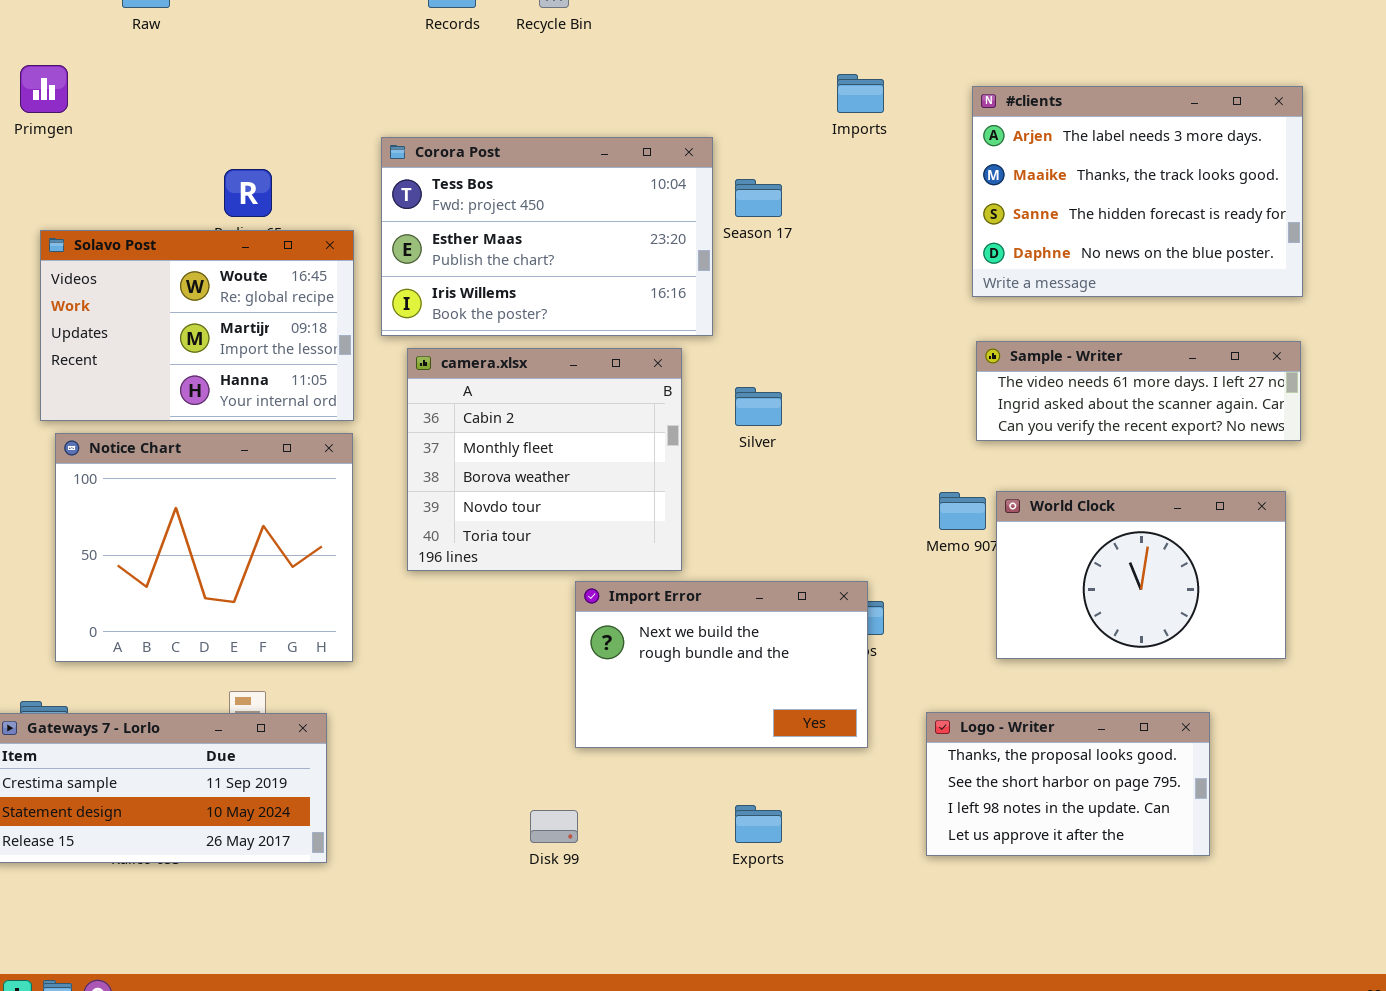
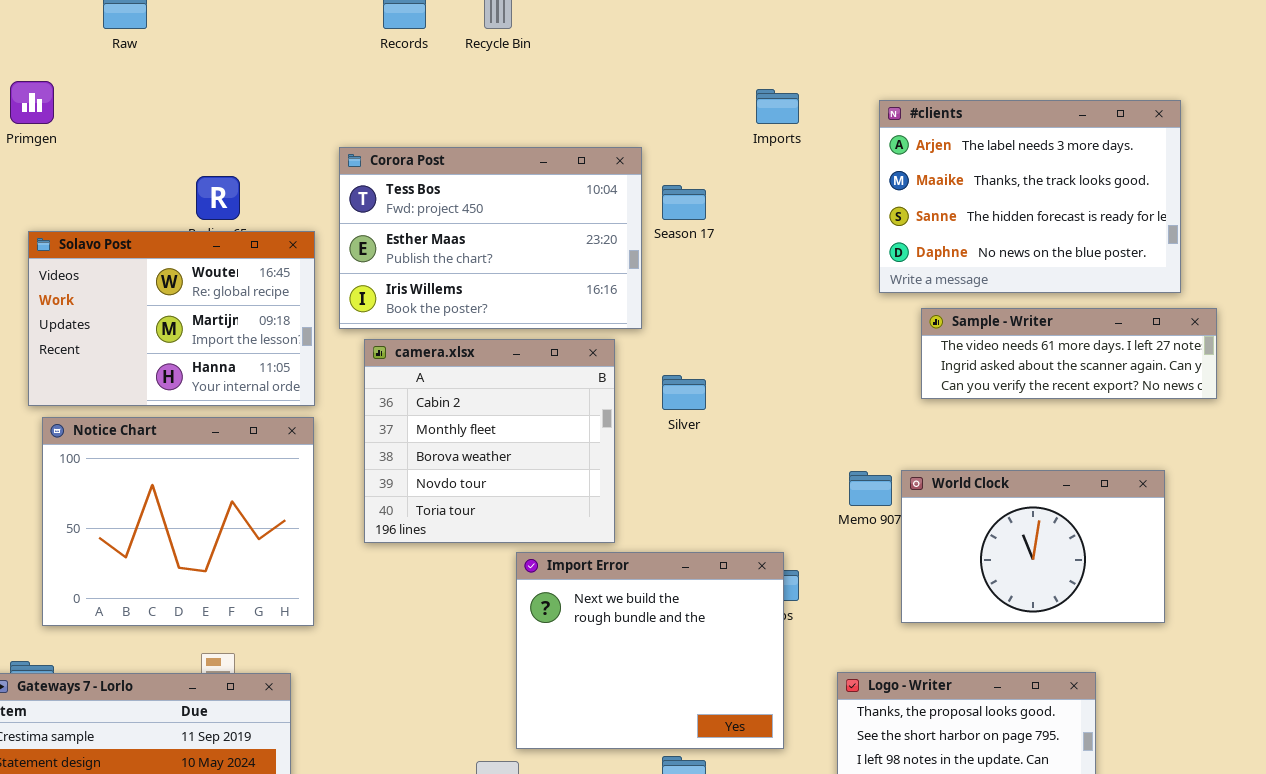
Sample - Writer: [976,341,1301,441] -> [921,308,1217,399], moved
Import Error: [575,581,868,748] -> [516,552,784,749], resized

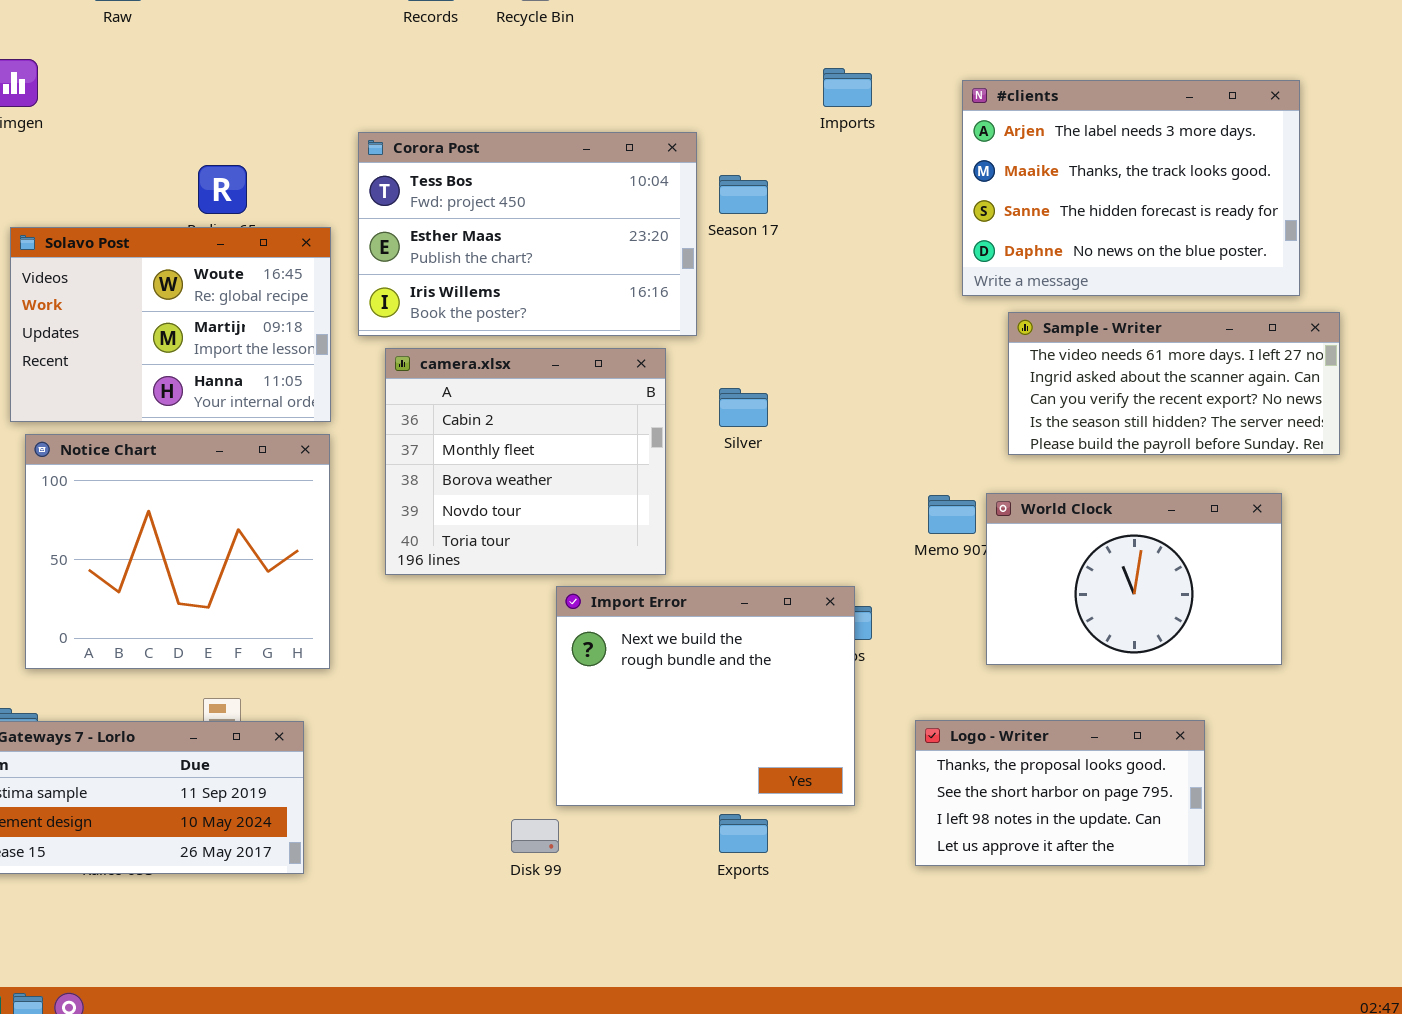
Sample - Writer: [921,308,1217,399] -> [1008,312,1340,455], resized

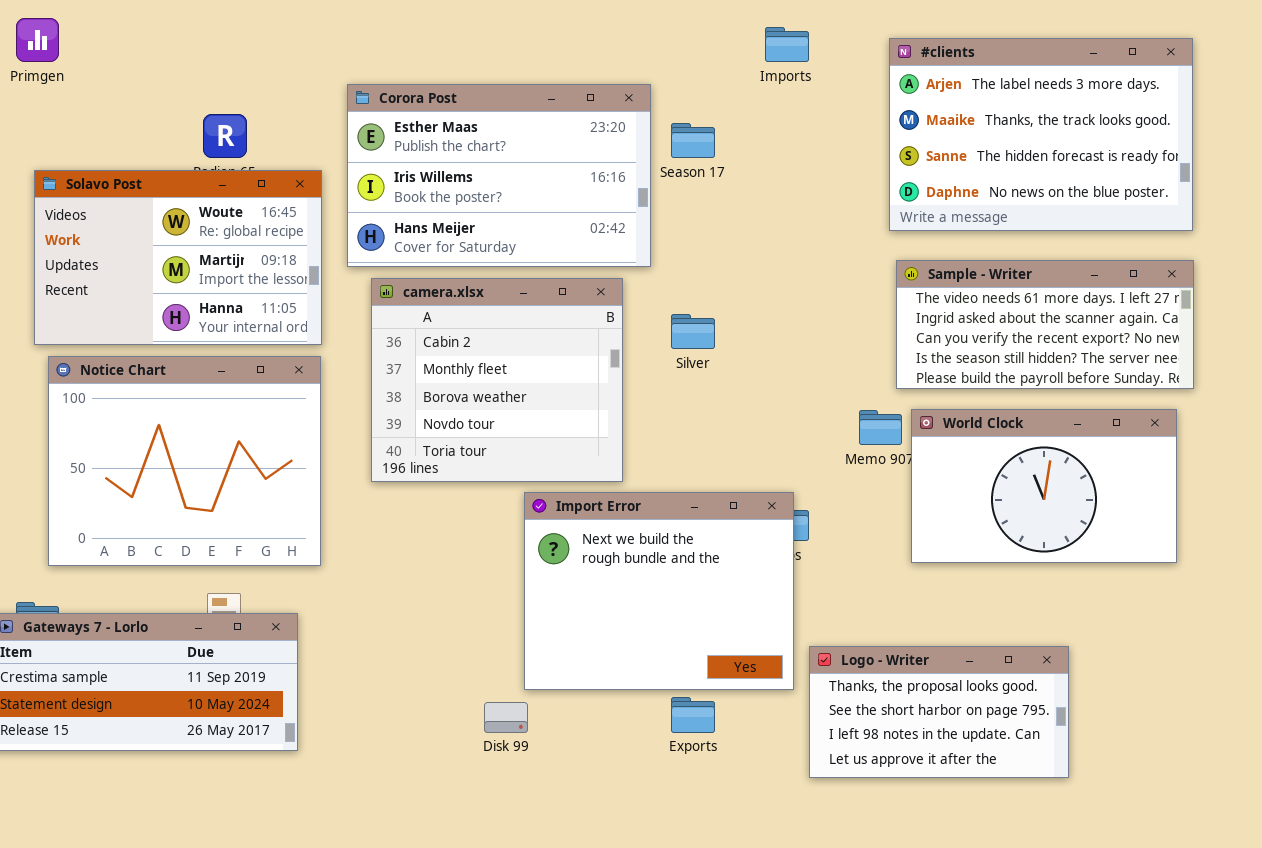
Corora Post: [358,132,697,336] -> [347,84,651,267], scrolled down 1 row
Sample - Writer: [1008,312,1340,455] -> [896,260,1194,389], moved
Logo - Writer: [915,720,1205,866] -> [809,646,1069,778], moved

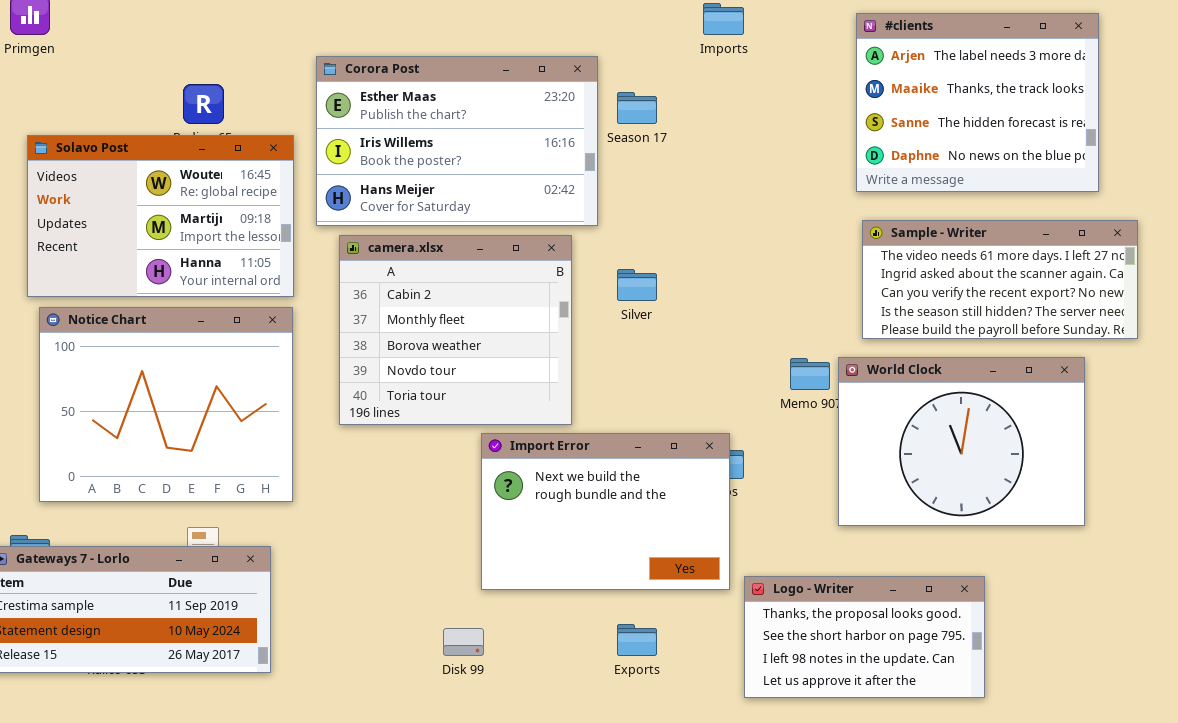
#clients: [889,38,1193,231] -> [856,13,1099,192], resized
Sample - Writer: [896,260,1194,389] -> [862,220,1138,339], moved
World Clock: [911,409,1177,563] -> [838,357,1085,526], resized
Import Error: [524,492,794,690] -> [481,433,730,590], resized

